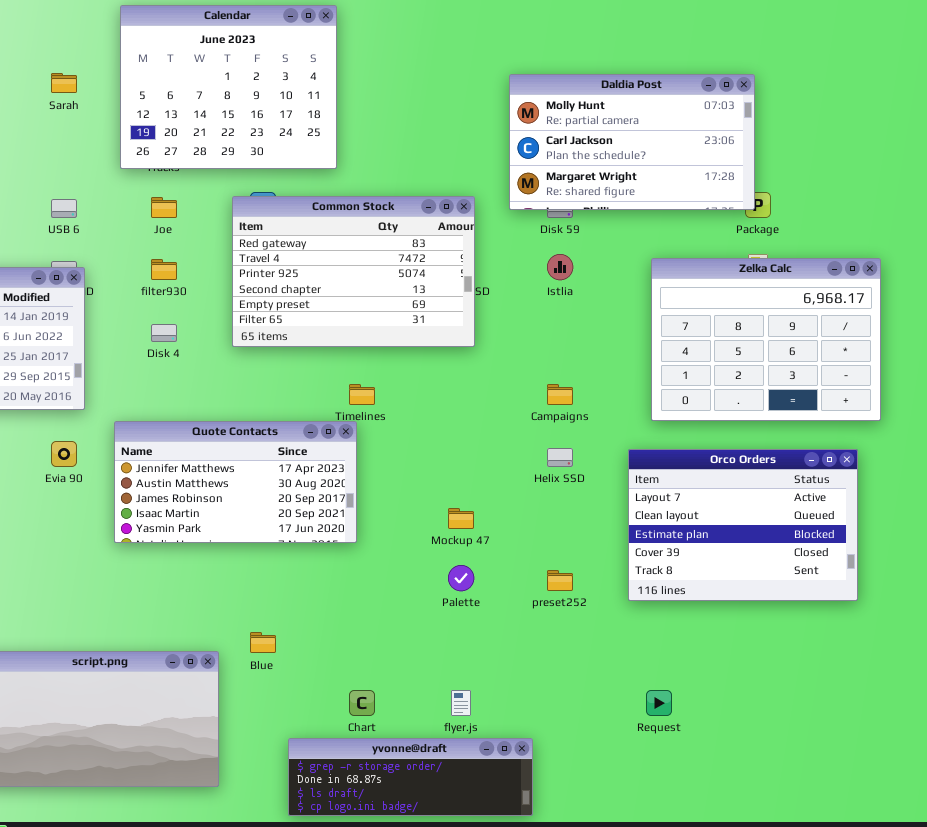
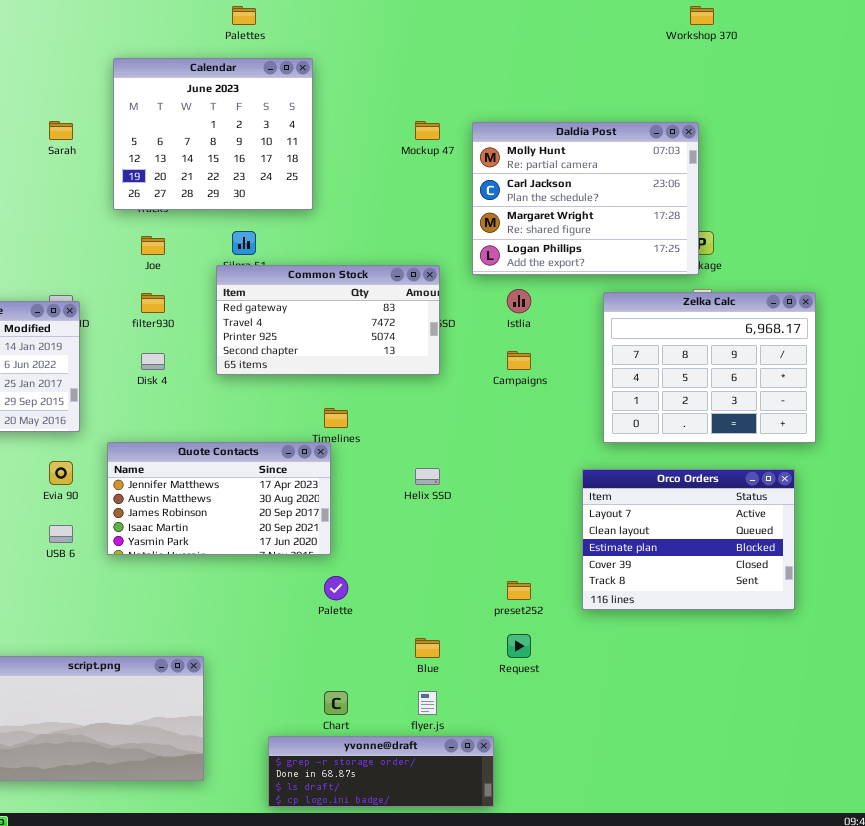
Daldia Post: [509,74,755,210] -> [472,122,699,275], resized
Common Stock: [232,196,475,347] -> [216,265,440,375], resized
USB 6: [51,199,77,218] -> [49,525,73,543], moved
Campaigns: [547,384,573,405] -> [507,351,531,370], moved
Helix SSD: [547,448,573,467] -> [415,468,440,485], moved
Mockup 47: [448,508,474,529] -> [415,121,440,140], moved
Palette: [448,565,474,591] -> [324,576,348,600], moved
Blue: [250,632,276,653] -> [415,638,440,658], moved
Request: [646,690,672,716] -> [507,634,531,658], moved

